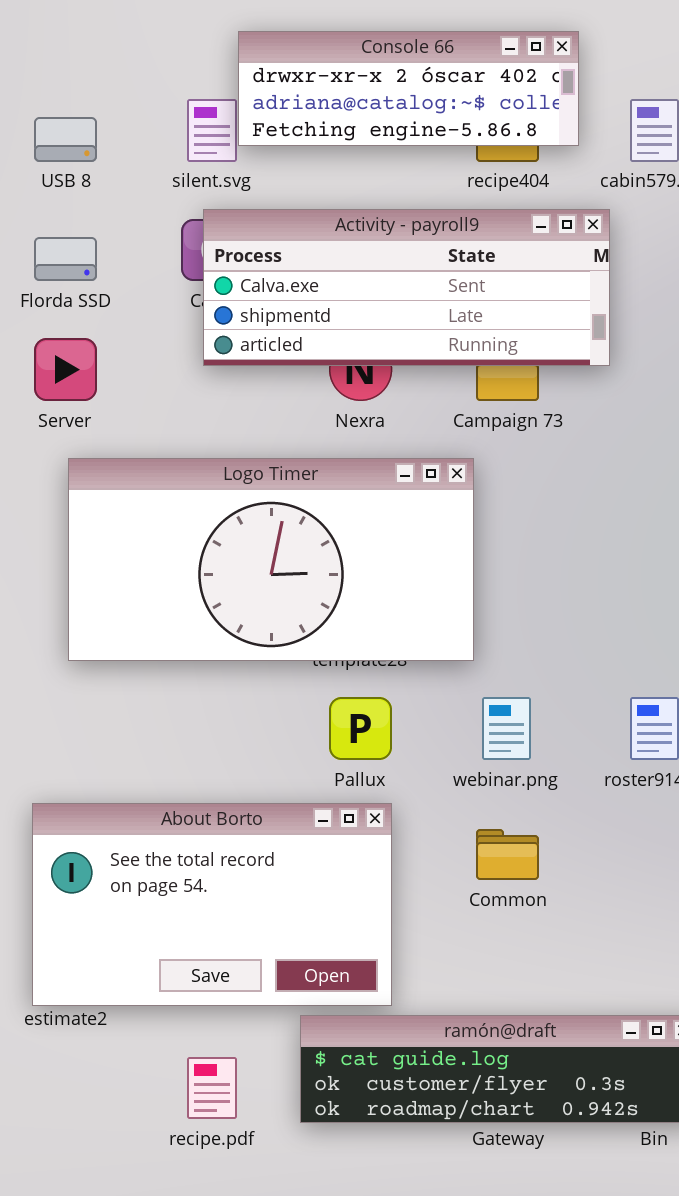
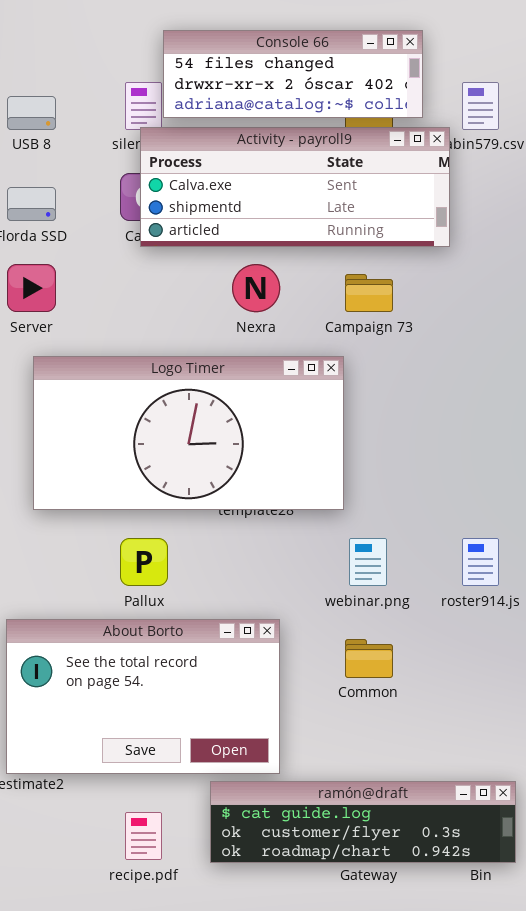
Console 66: [238,31,579,146] -> [163,30,423,118], scrolled up 1 row
Activity - payroll9: [203,209,610,366] -> [140,127,450,247], moved
Pallux: [329,697,392,760] -> [120,538,168,586], moved

